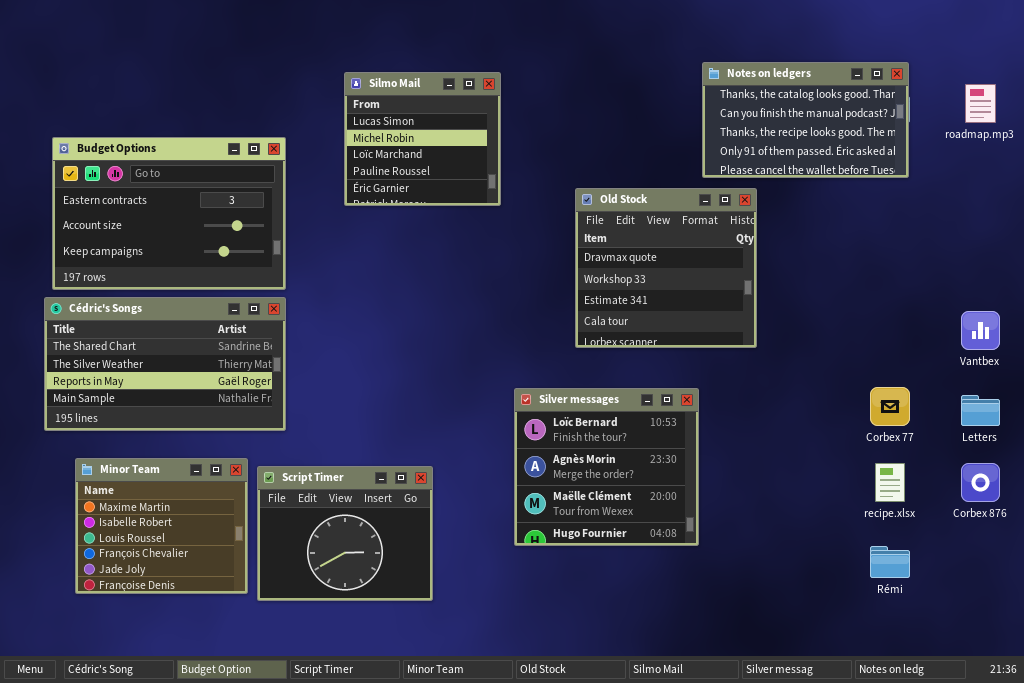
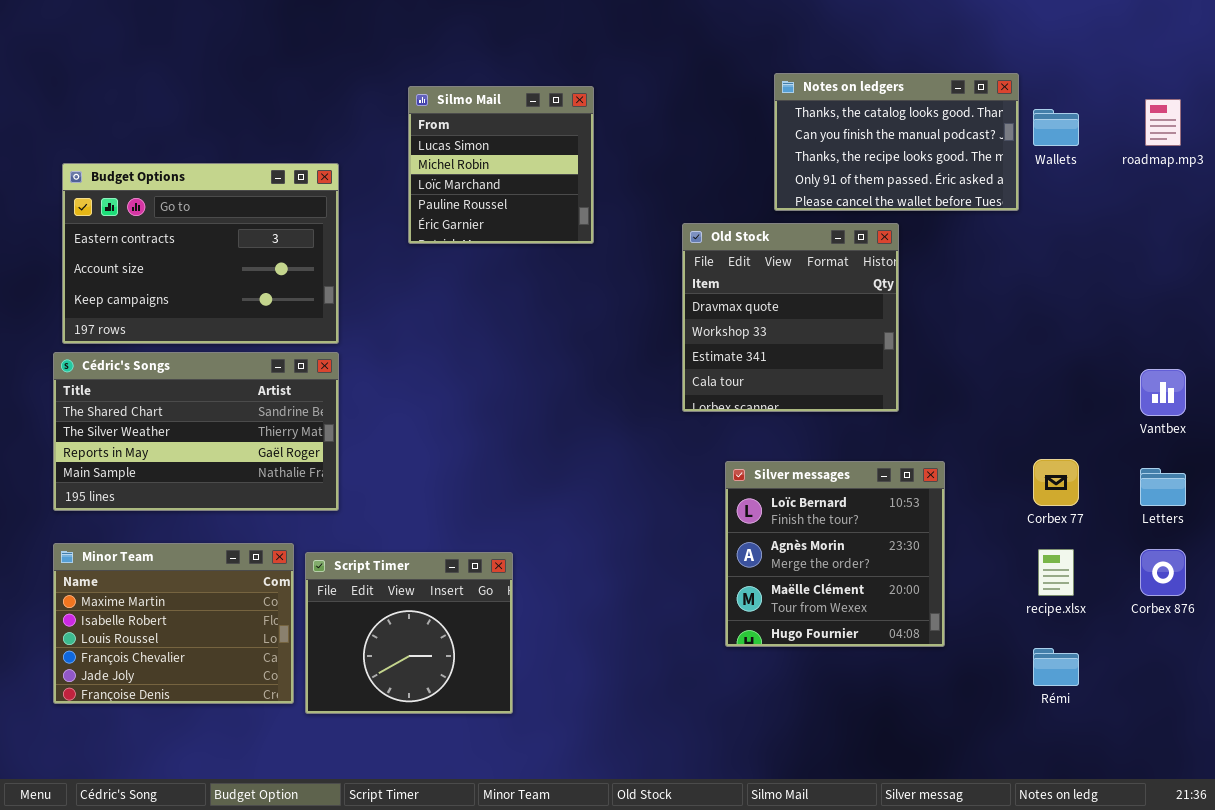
Notes on ledgers: [702,62,909,178] -> [774,73,1019,211], moved
Silver messages: [514,388,699,546] -> [725,461,945,647], moved
Minor Team: [75,458,248,594] -> [53,543,294,704], resized

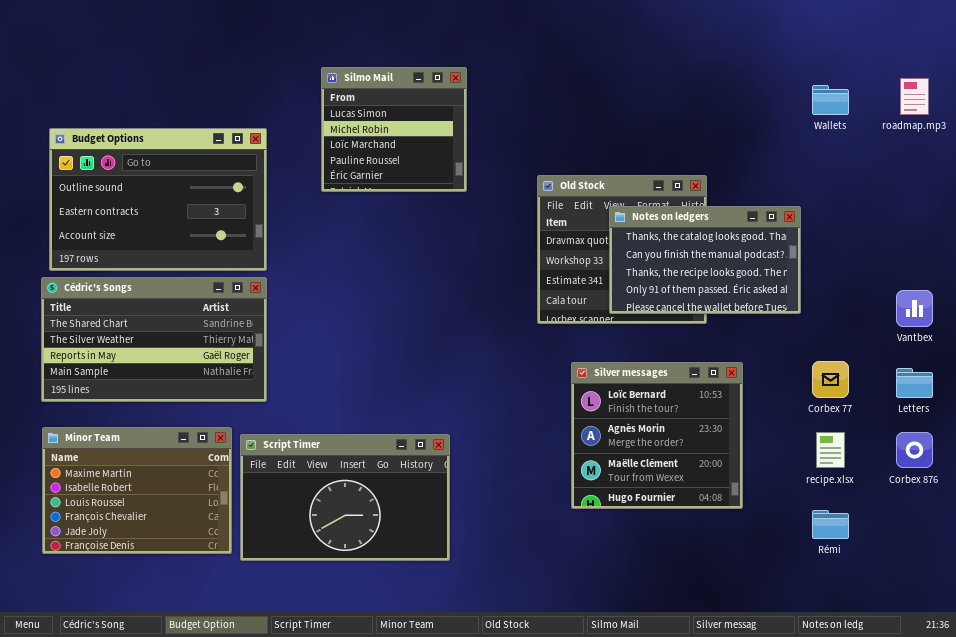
Notes on ledgers: [774,73,1019,211] -> [609,206,801,314], moved
Budget Options: [62,163,339,344] -> [49,128,267,271], scrolled up 1 row
Script Timer: [305,552,513,714] -> [240,434,450,561], resized

